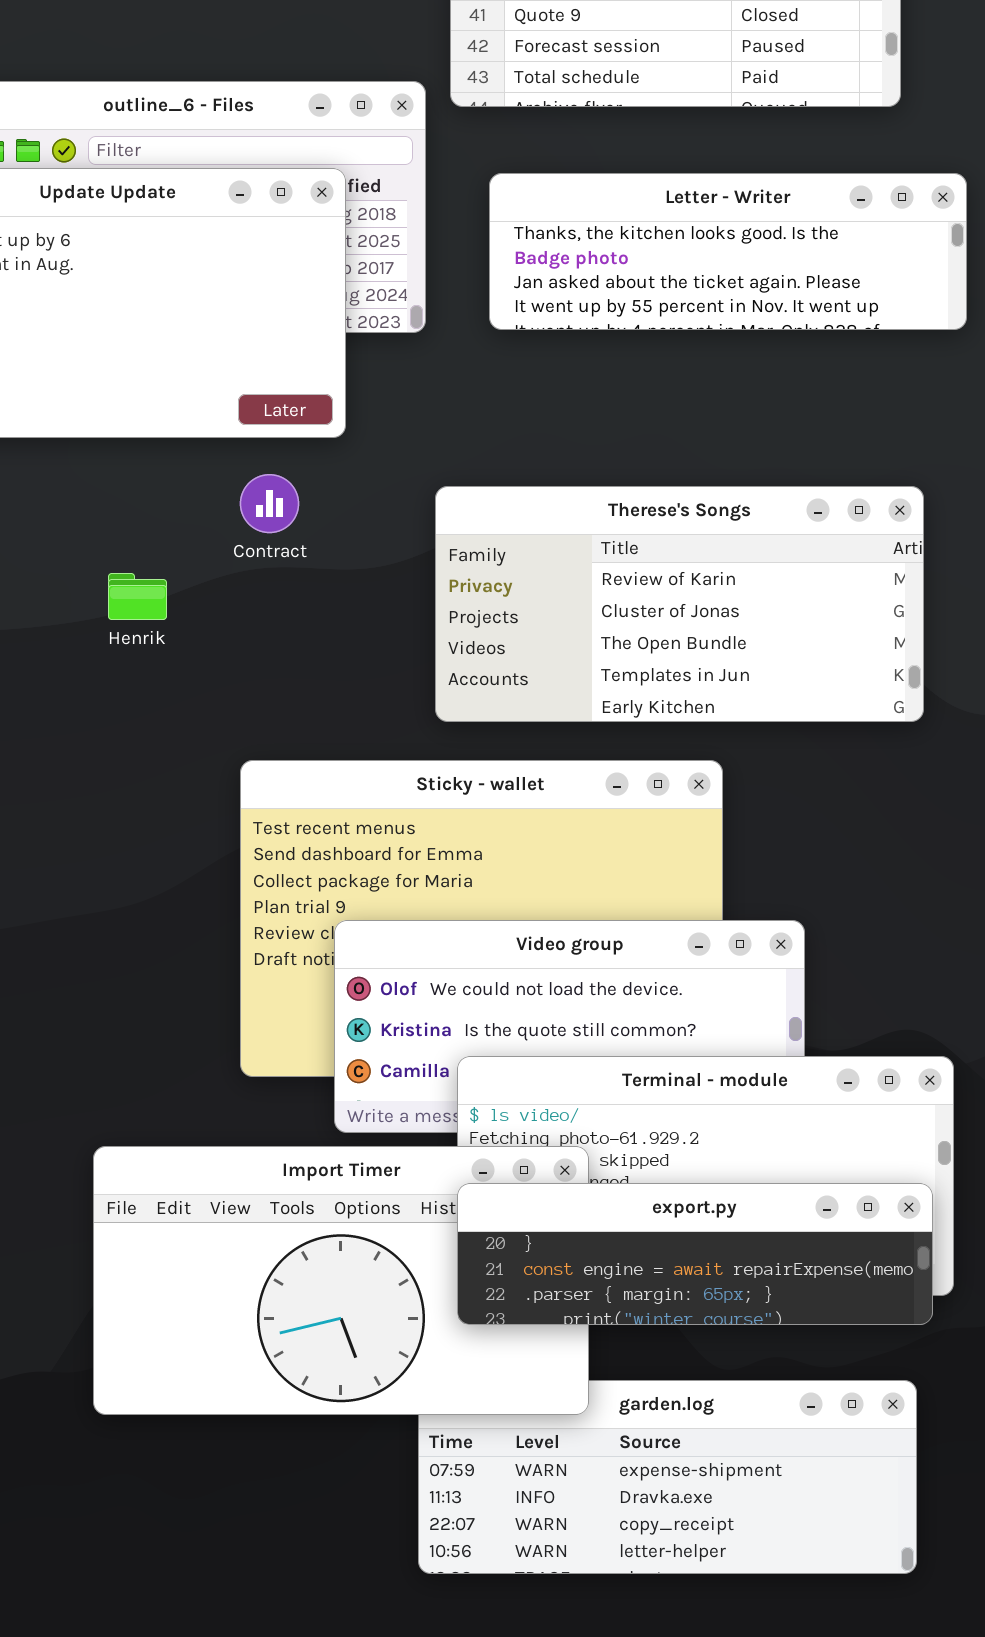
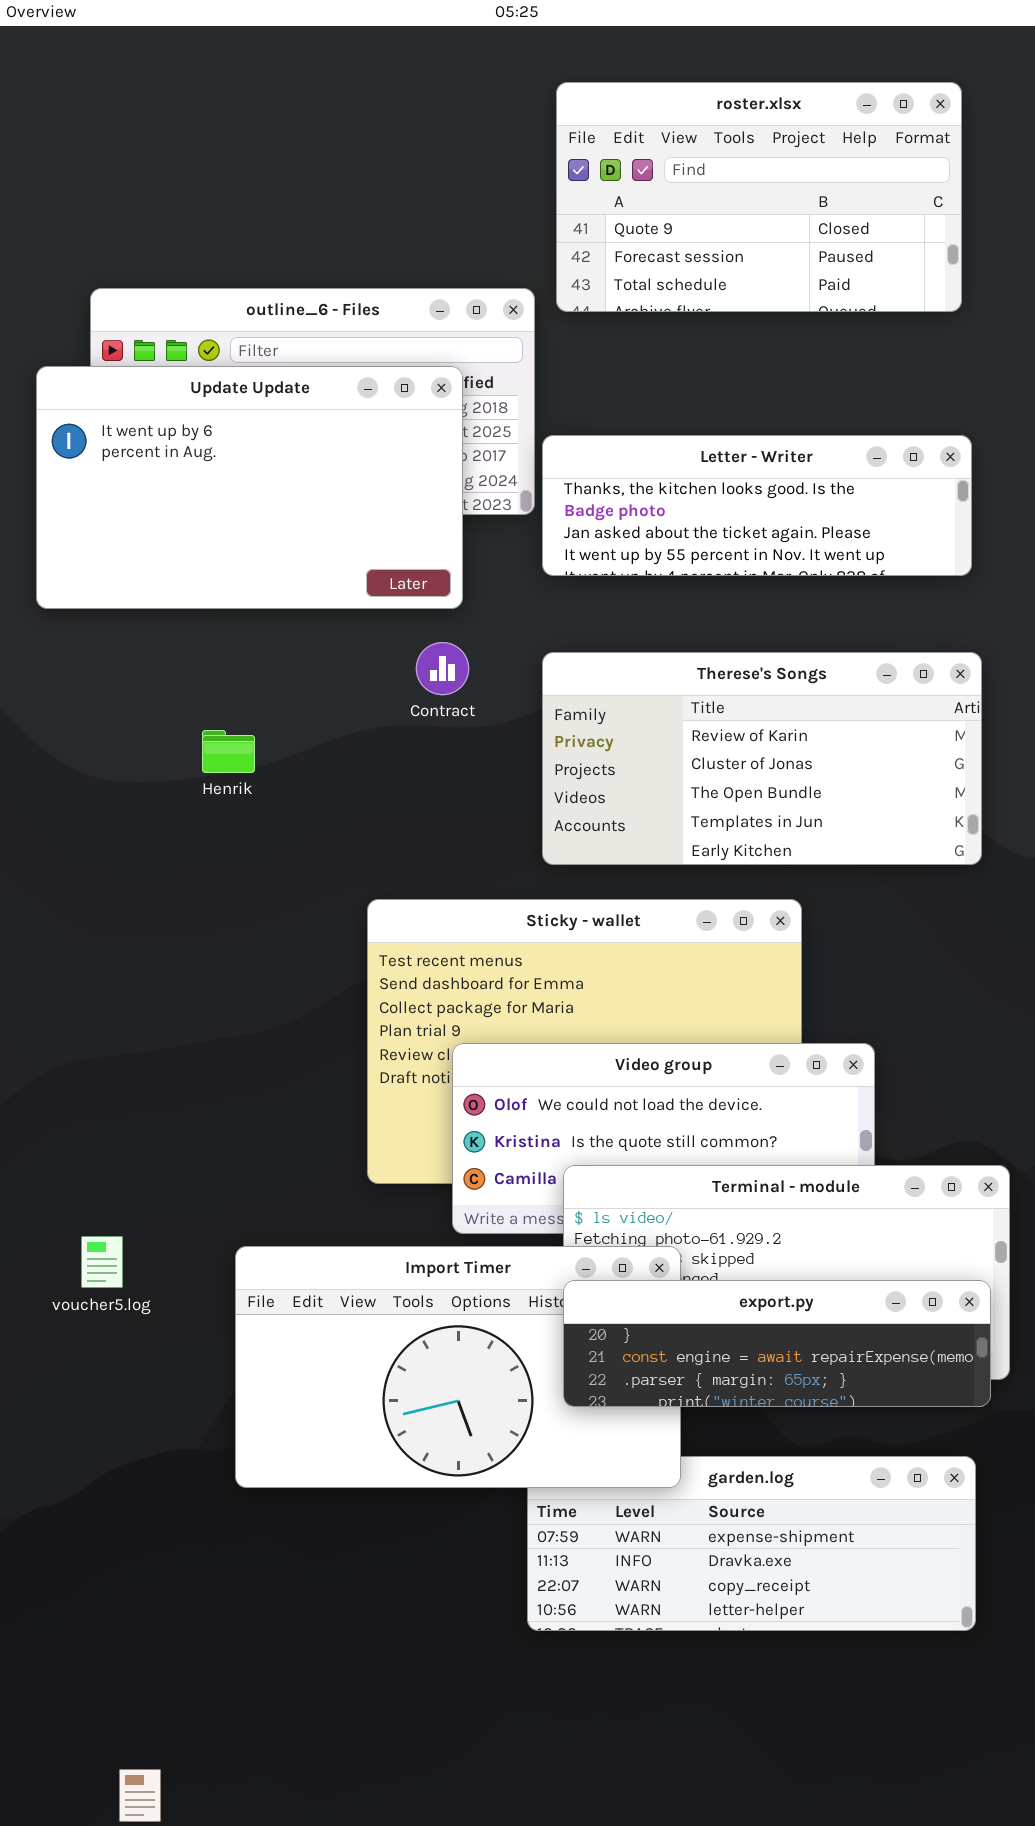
Letter - Writer: [489,173,967,330] -> [542,435,972,576], moved
Contract: [240,474,299,533] -> [416,642,469,695], moved
Henrik: [108,573,167,620] -> [202,730,255,773], moved

